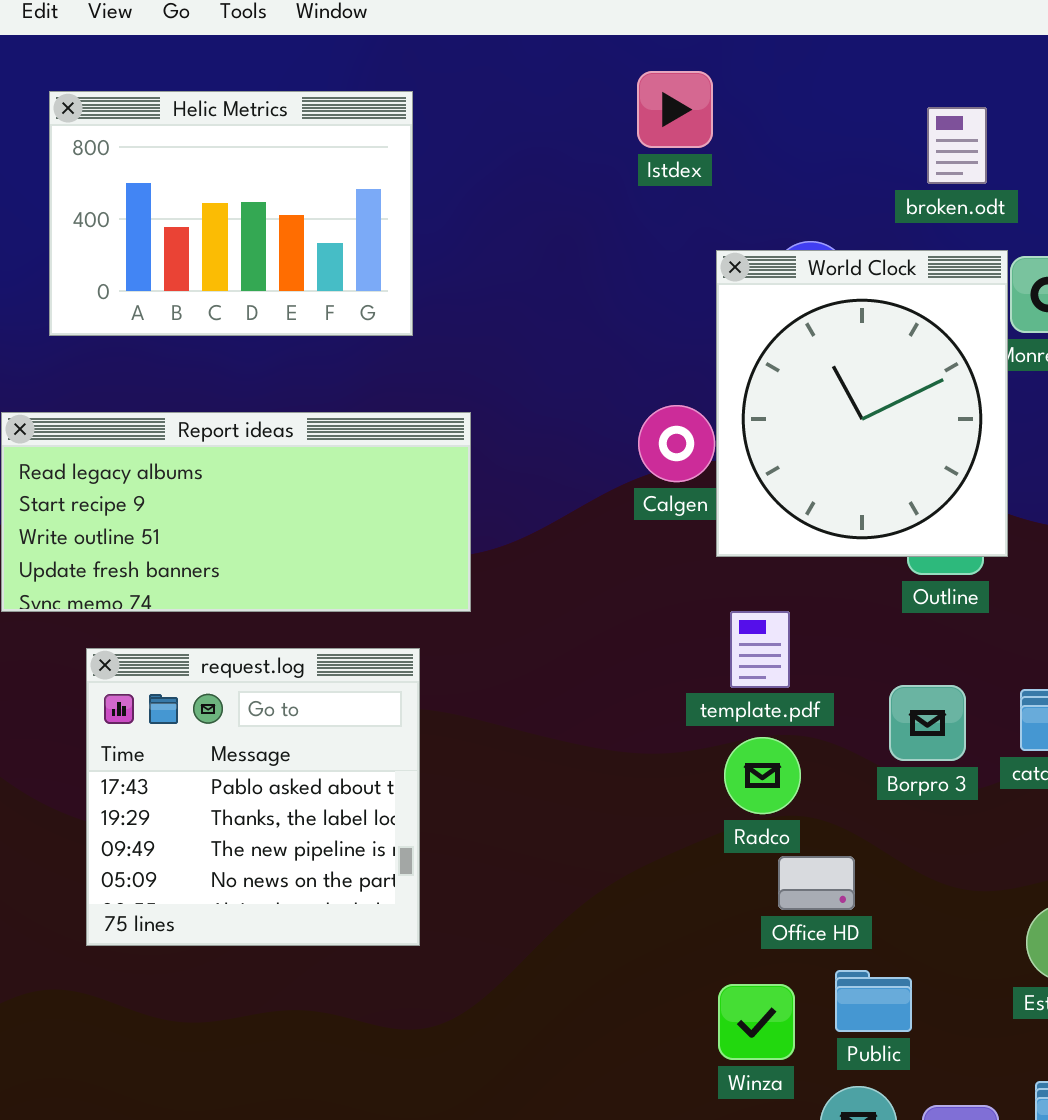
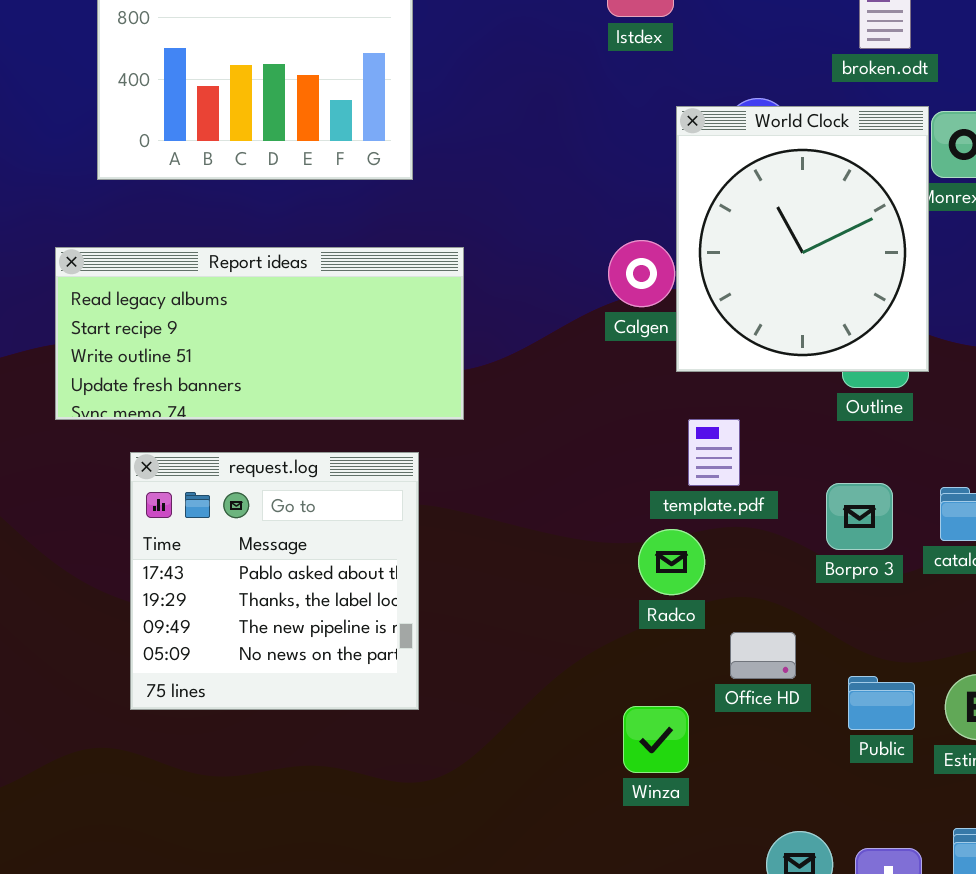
Radco: [724,737,801,814] -> [638,529,705,595], moved
Public: [835,970,912,1032] -> [848,676,915,730], moved
Winza: [718,984,795,1060] -> [623,706,689,773], moved

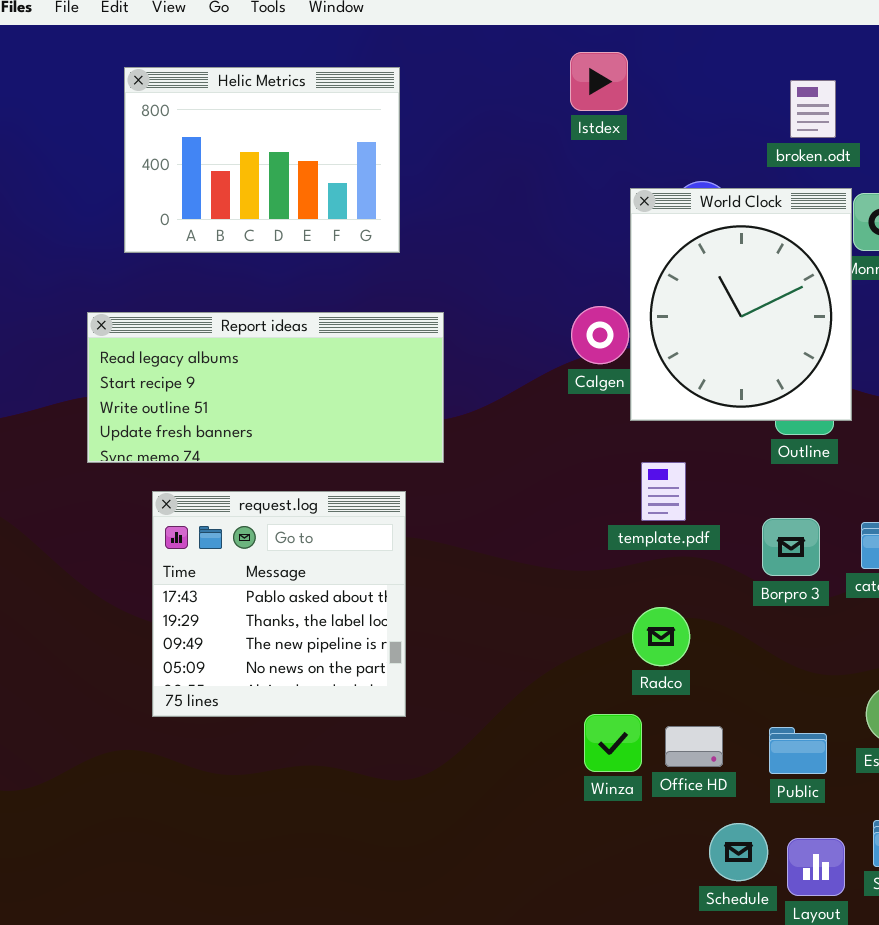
Radco: [638,529,705,595] -> [632,607,690,666], moved
Office HD: [730,632,796,679] -> [665,726,723,767], moved
Public: [848,676,915,730] -> [769,727,827,774], moved

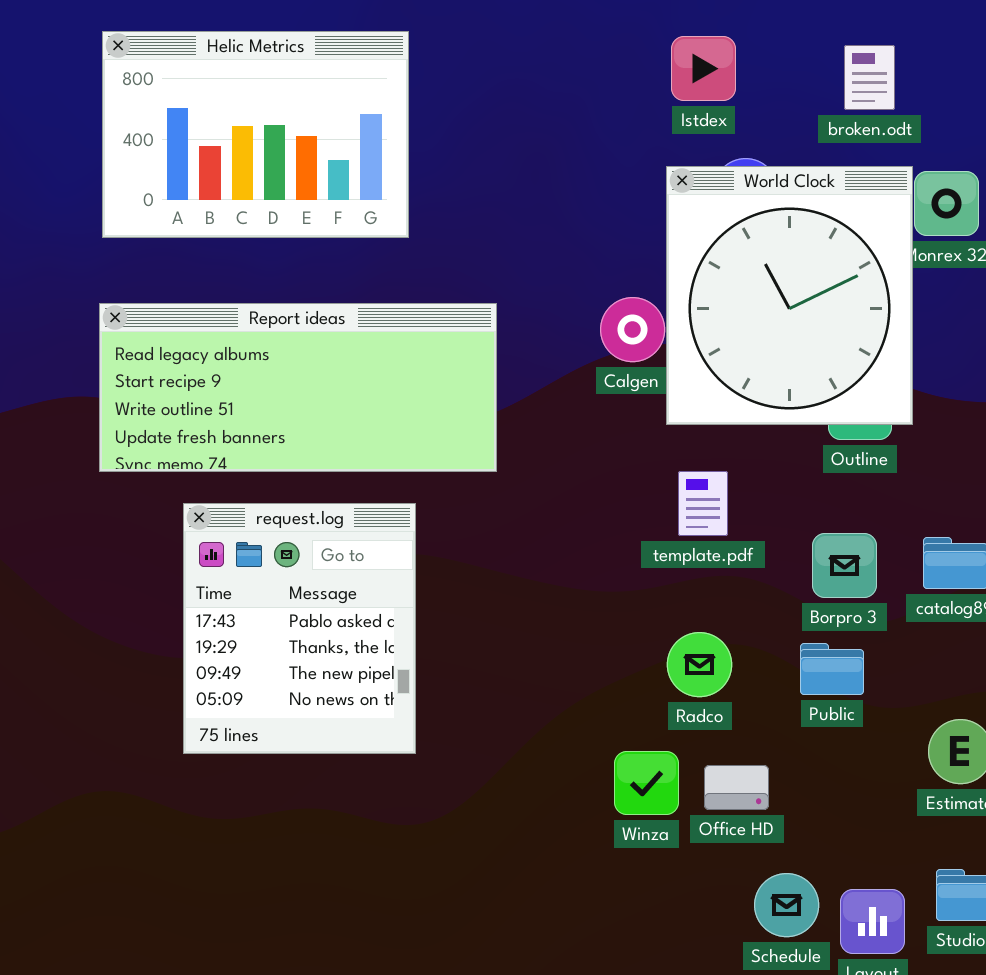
Istdex: [570,52,628,111] -> [671,36,736,101], moved
Report ideas: [87,312,444,463] -> [99,303,497,472], moved
request.log: [152,491,406,717] -> [183,503,416,754], resized
Public: [769,727,827,774] -> [800,643,864,695], moved

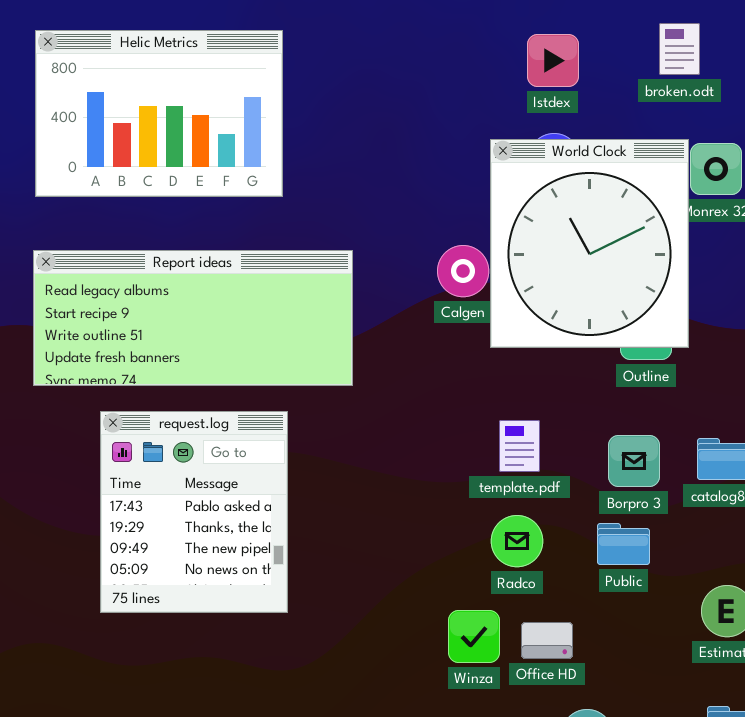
Istdex: [671,36,736,101] -> [527,34,579,87], moved
broken.odt: [844,45,895,110] -> [659,23,700,75], moved
template.pdf: [678,471,728,536] -> [499,420,540,472], moved

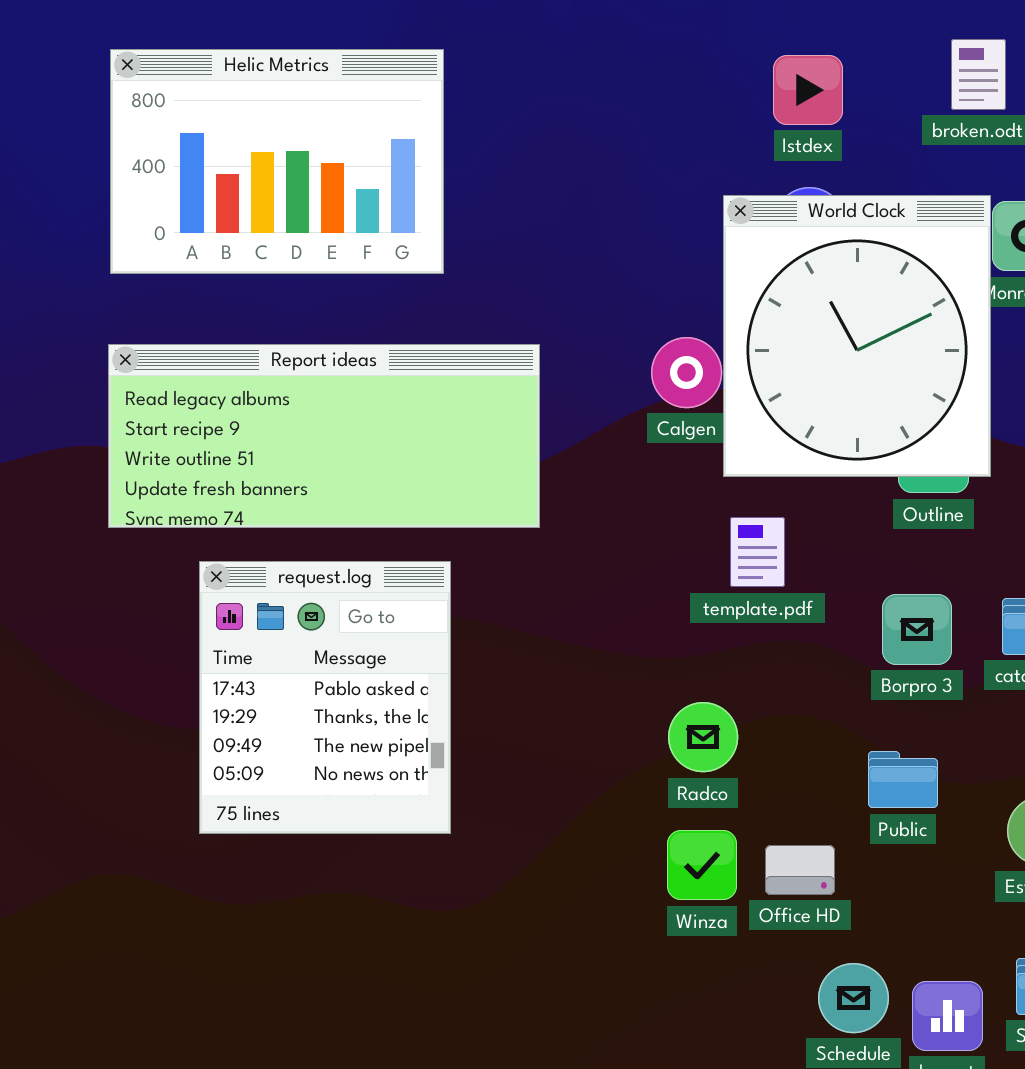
template.pdf: [499,420,540,472] -> [730,517,785,587], moved
Radco: [491,515,543,567] -> [668,702,738,772], moved
Public: [597,523,650,565] -> [868,751,938,808], moved

